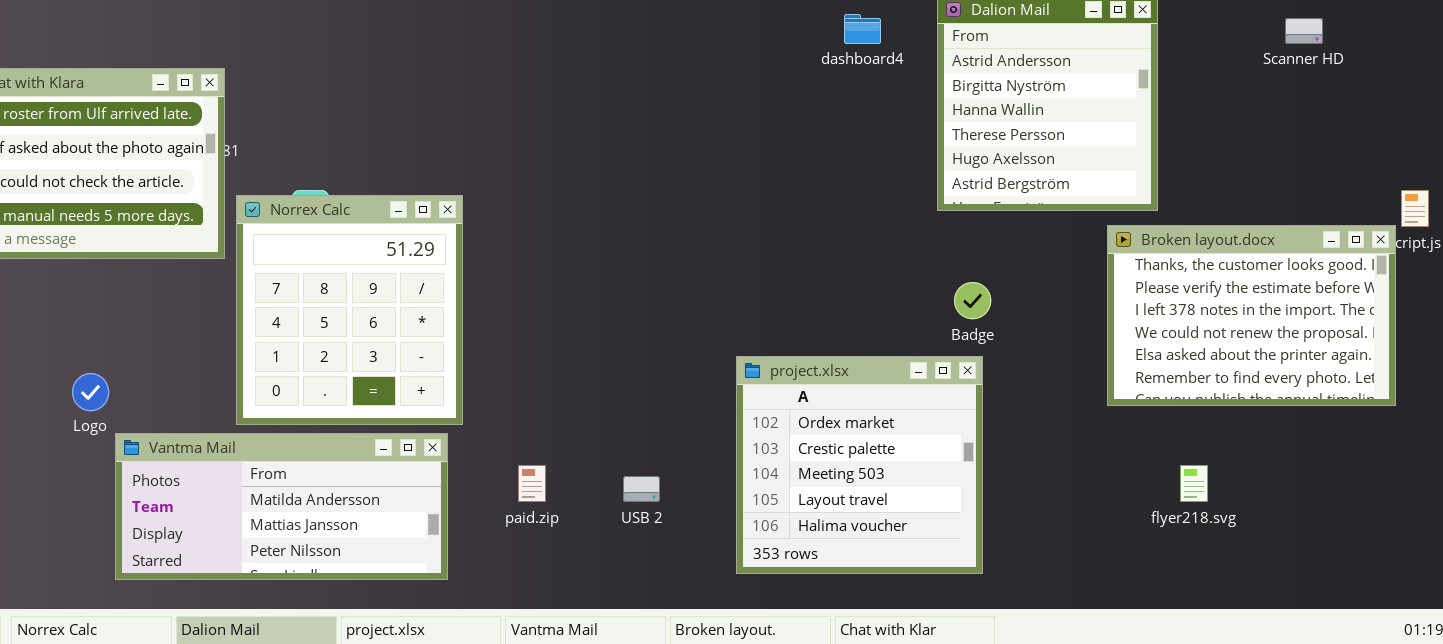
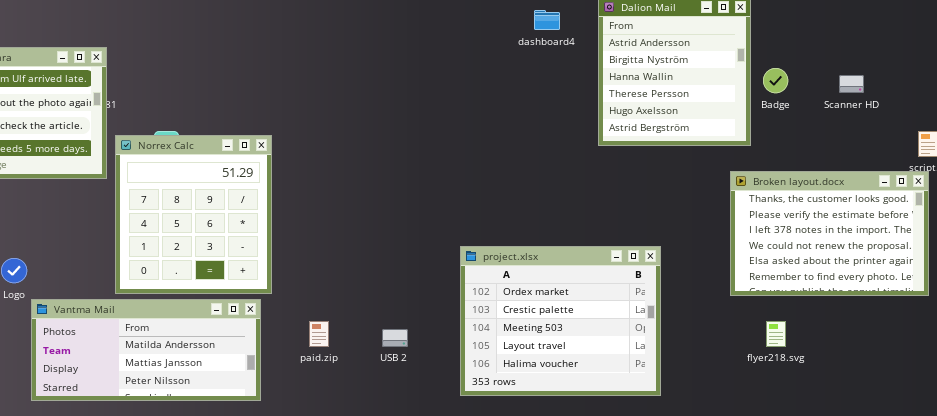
Scanner HD: [1285,18,1323,44] -> [839,75,864,93], moved
Broken layout.docx: [1107,225,1396,406] -> [730,171,929,296], moved
Badge: [954,282,991,319] -> [763,68,788,93], moved
project.xlsx: [736,356,983,574] -> [460,246,661,396], resized

